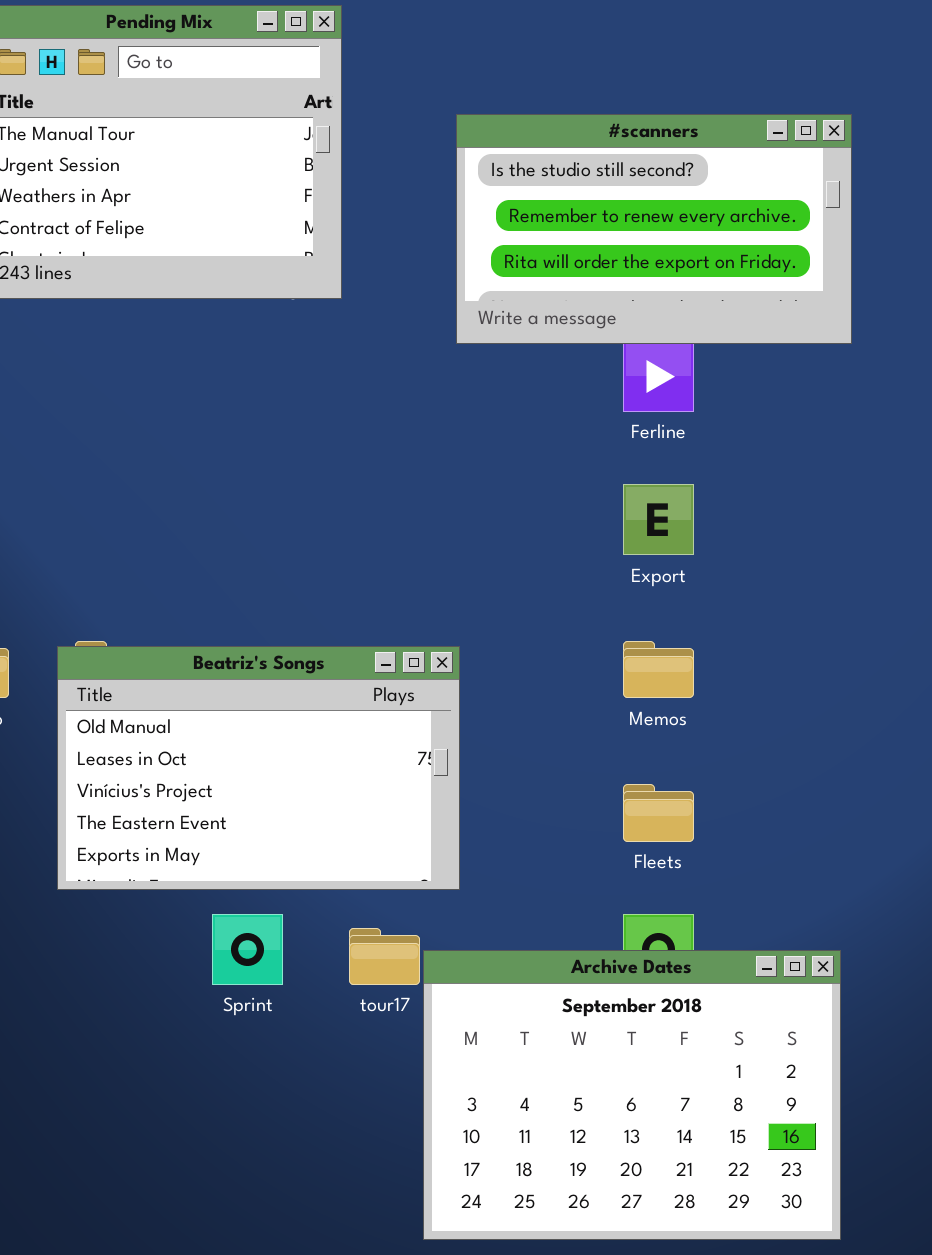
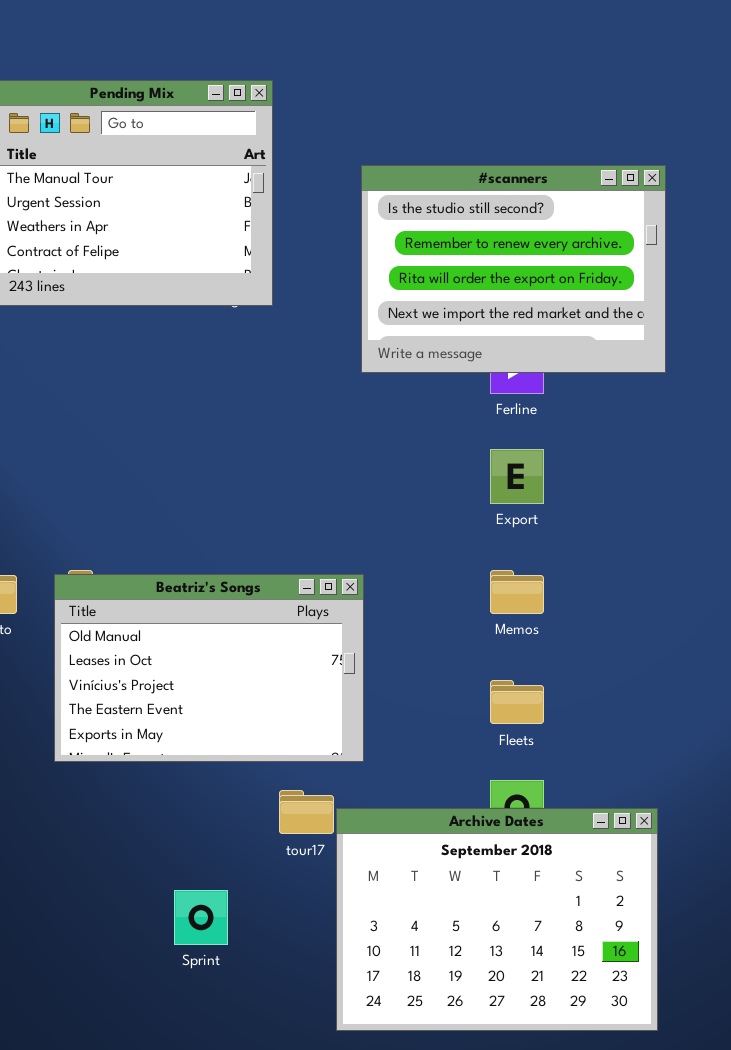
#scanners: [456,114,852,344] -> [361,165,666,373], resized
Sprint: [212,914,283,985] -> [174,890,228,945], moved

